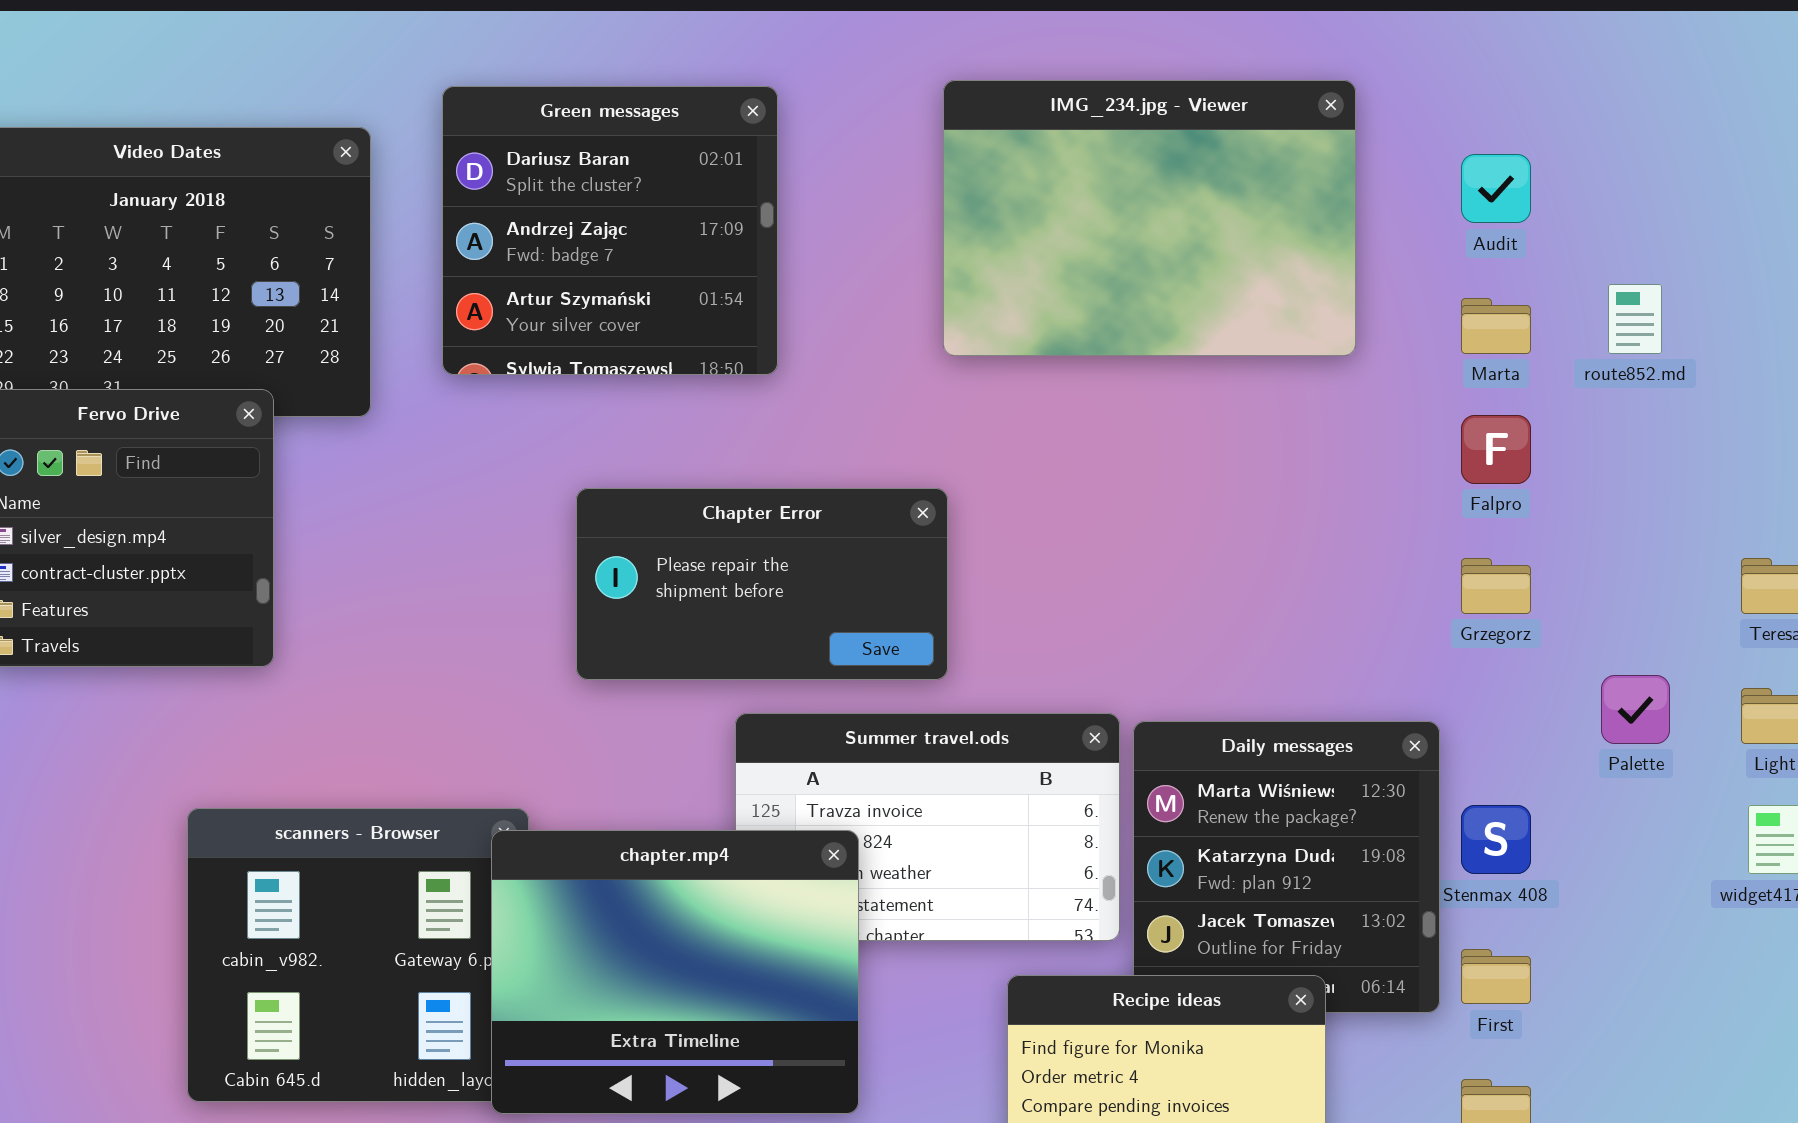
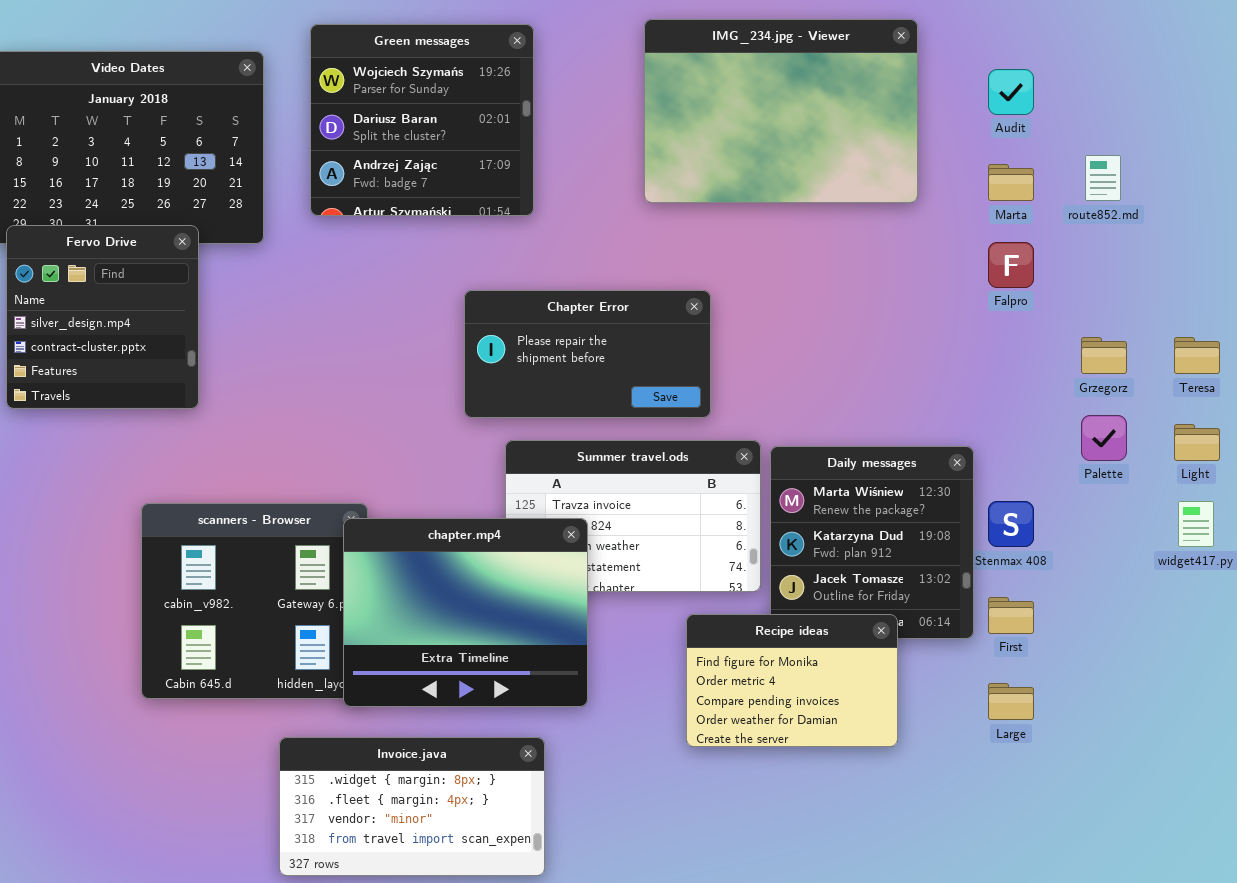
Green messages: [442,86,778,375] -> [310,24,534,216], scrolled up 1 row
Chapter Error: [576,488,948,680] -> [464,290,711,418], moved
Grzegorz: [1461,558,1531,614] -> [1081,337,1127,374], moved

